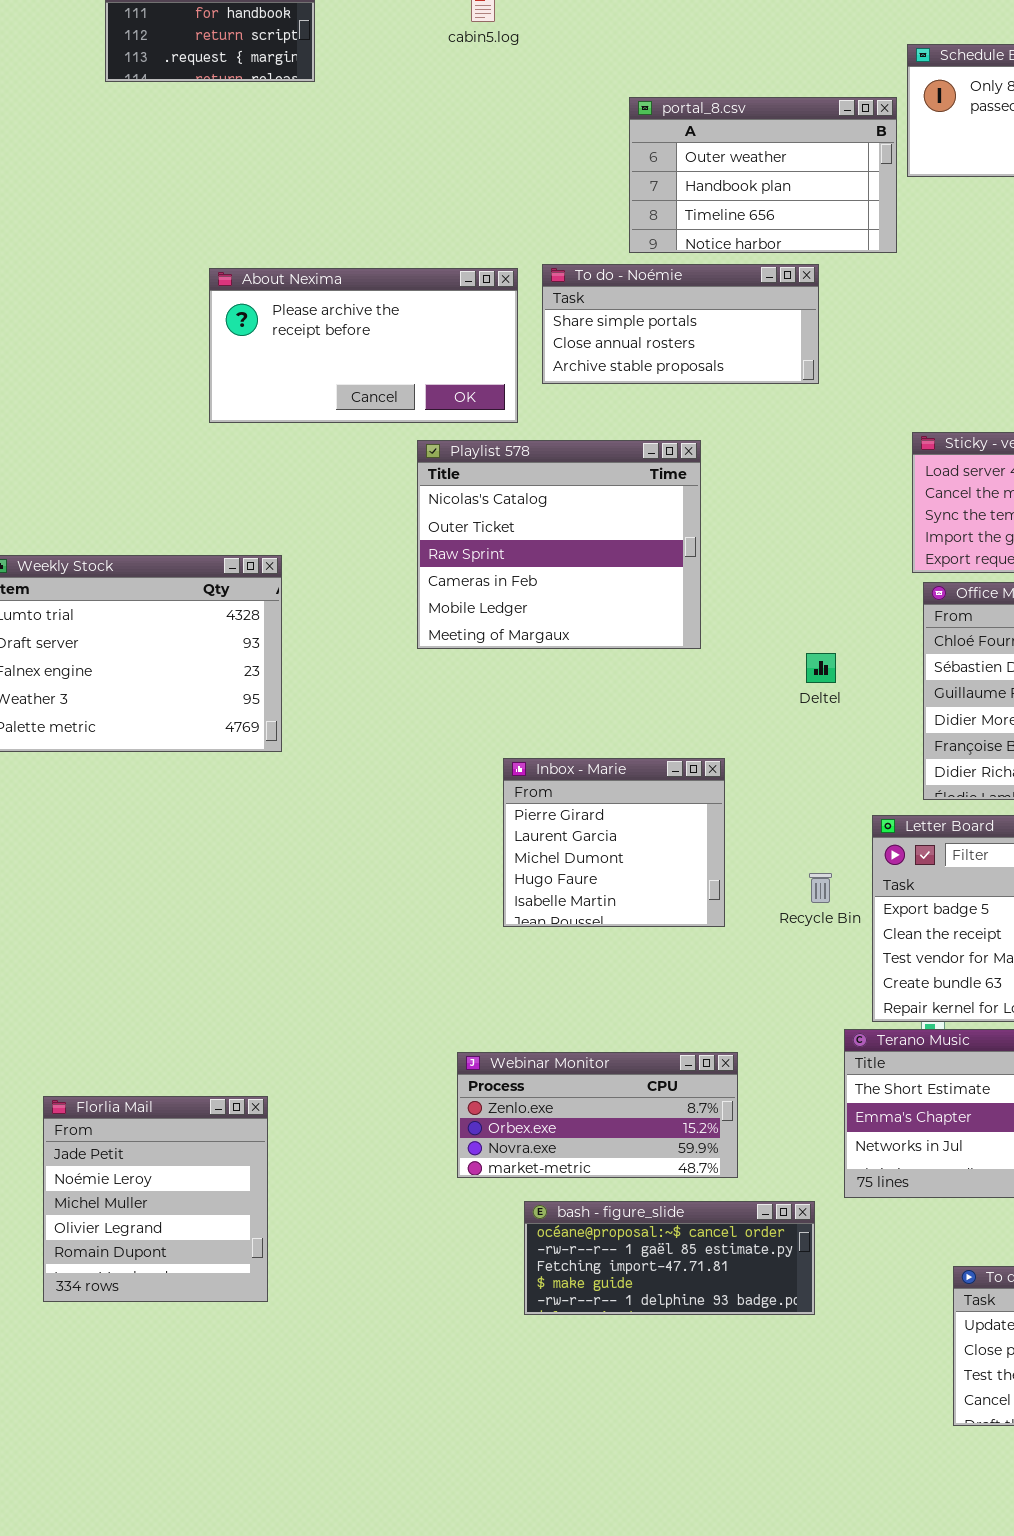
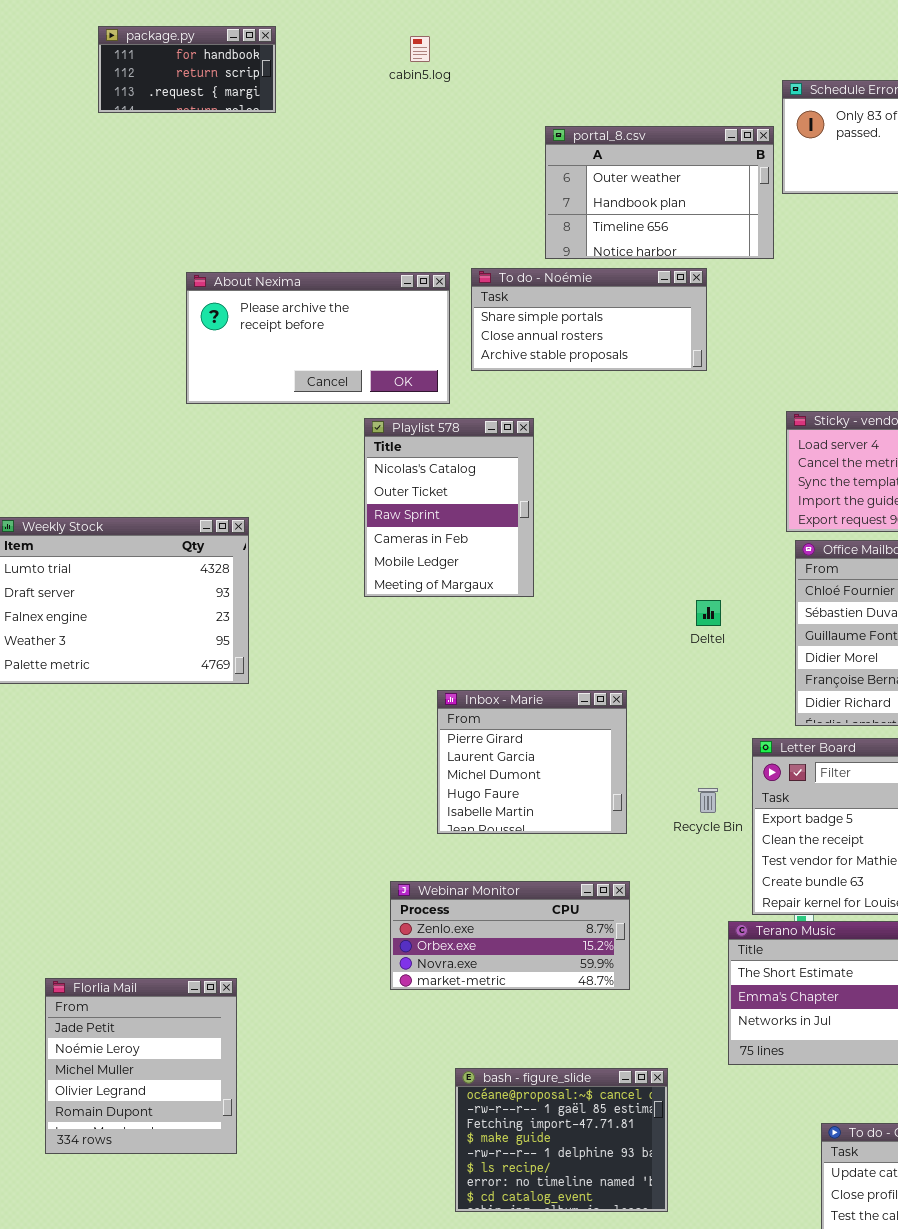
Playlist 578: [417,440,701,649] -> [364,418,534,597], resized
Webinar Monitor: [457,1052,738,1178] -> [390,881,630,990], moved
bash - figure_slide: [524,1201,815,1315] -> [455,1068,668,1212], resized

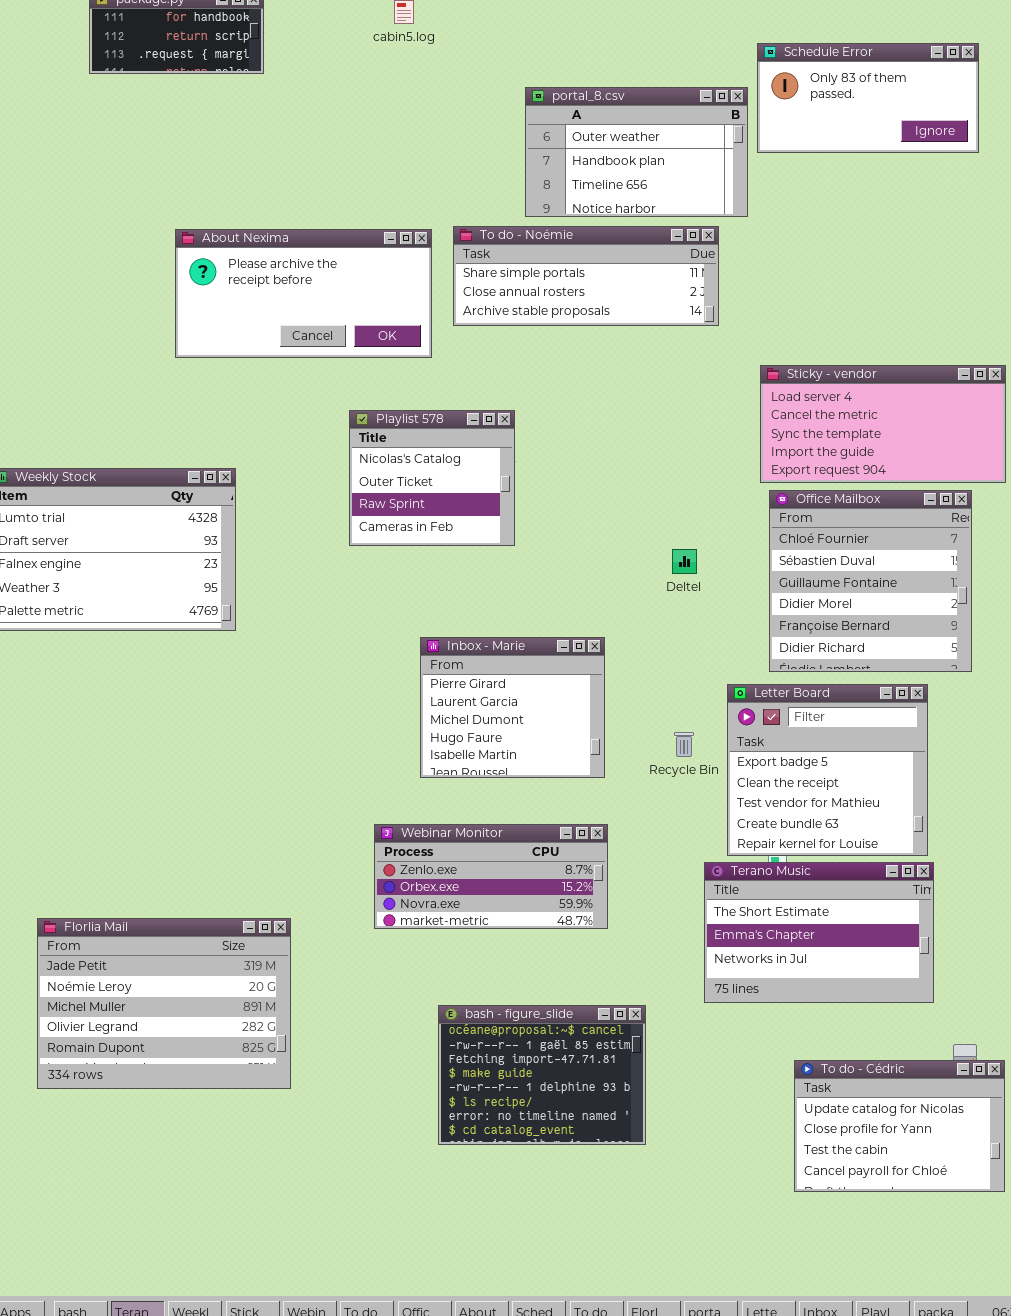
To do - Noémie: [471,268,707,371] -> [453,226,719,326], resized
Playlist 578: [364,418,534,597] -> [349,410,515,546], resized
Florlia Mail: [45,978,237,1154] -> [37,918,291,1089], resized

